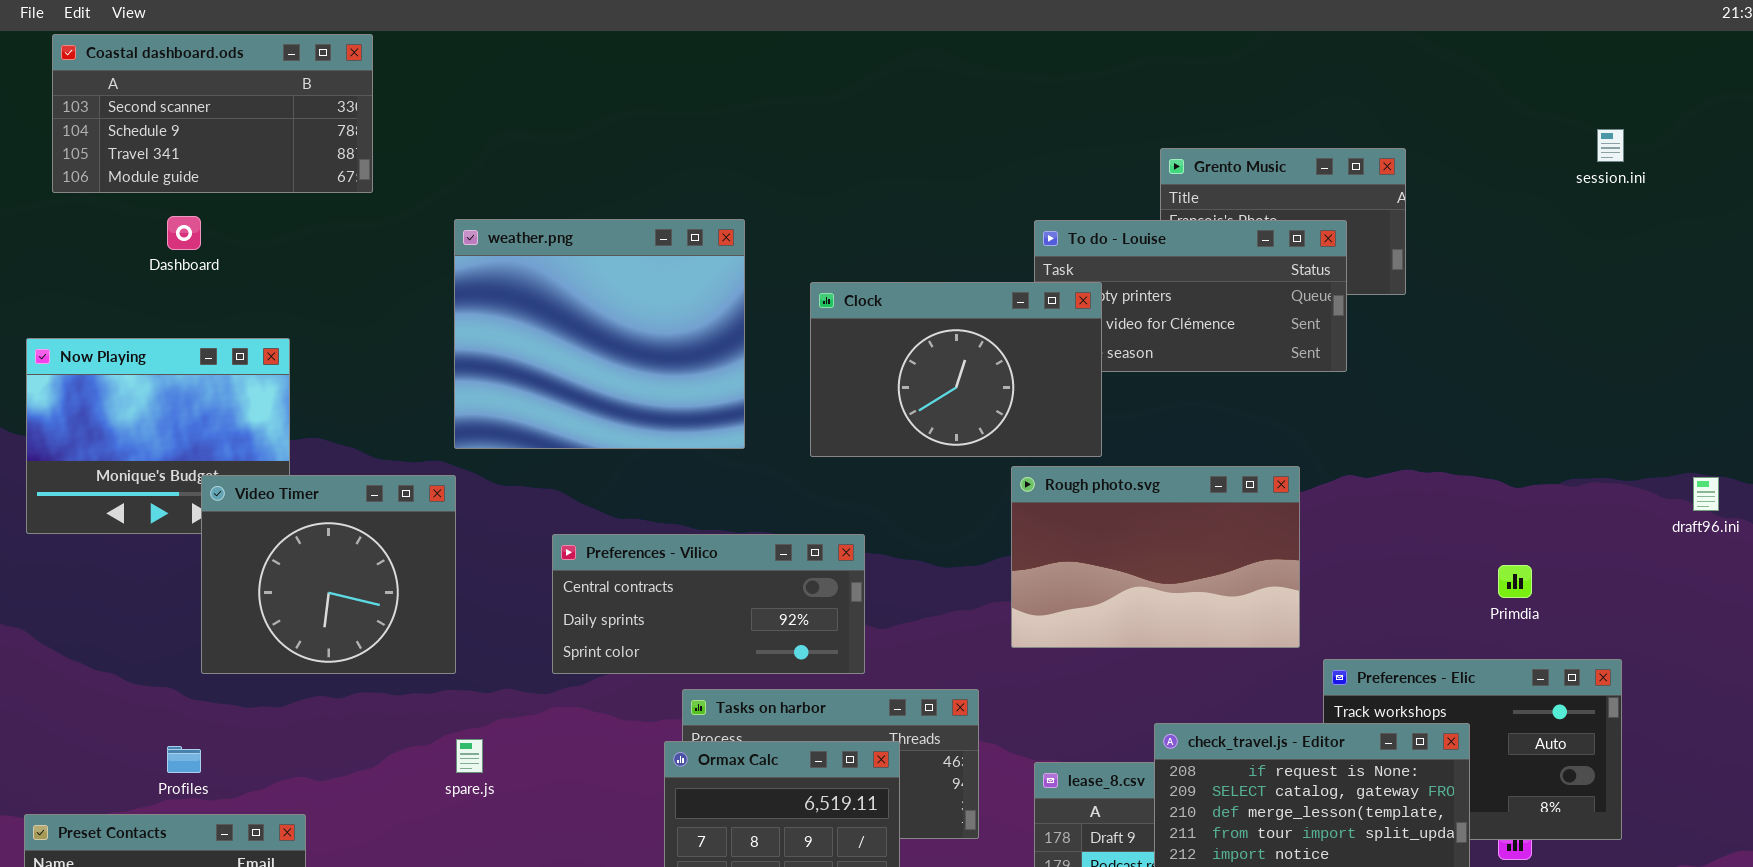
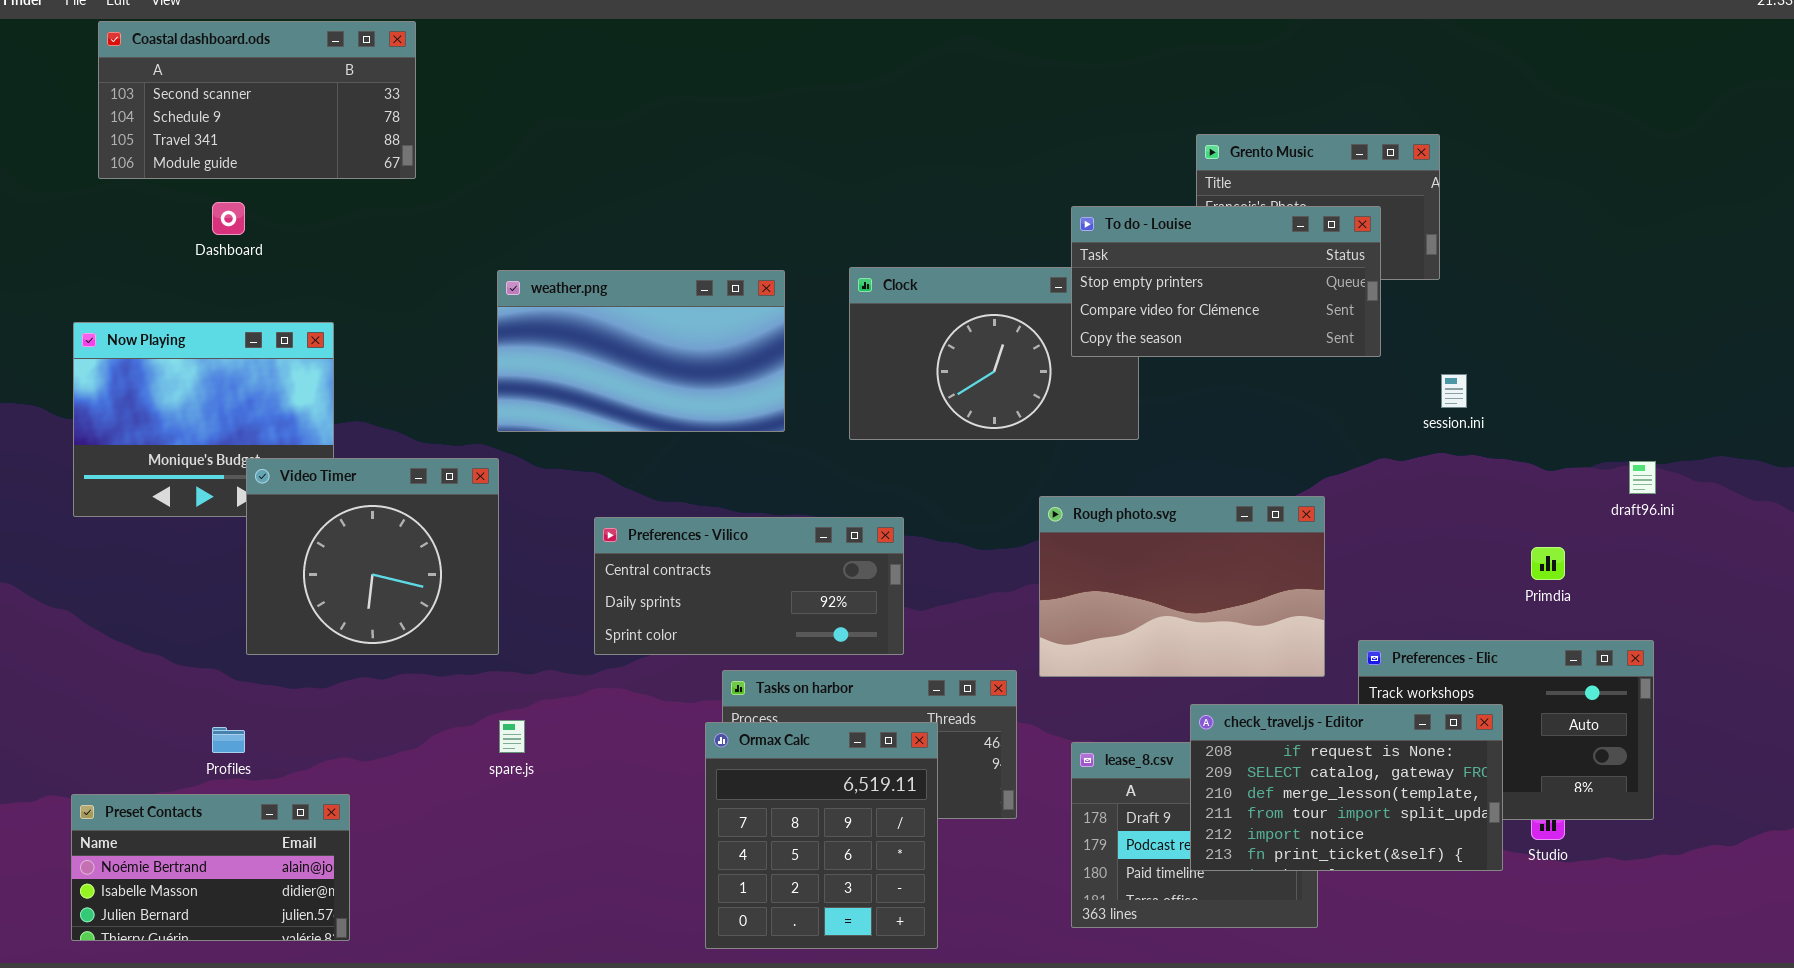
session.ini: [1597,129,1624,162] -> [1441,374,1467,408], moved
weather.png: [454,219,745,449] -> [497,270,785,432], resized
To do - Louise: [1034,220,1347,372] -> [1071,206,1381,357], raised
Rough photo.svg: [1011,466,1300,648] -> [1039,496,1325,677], moved
draft96.ini: [1693,477,1719,511] -> [1629,461,1656,494], moved

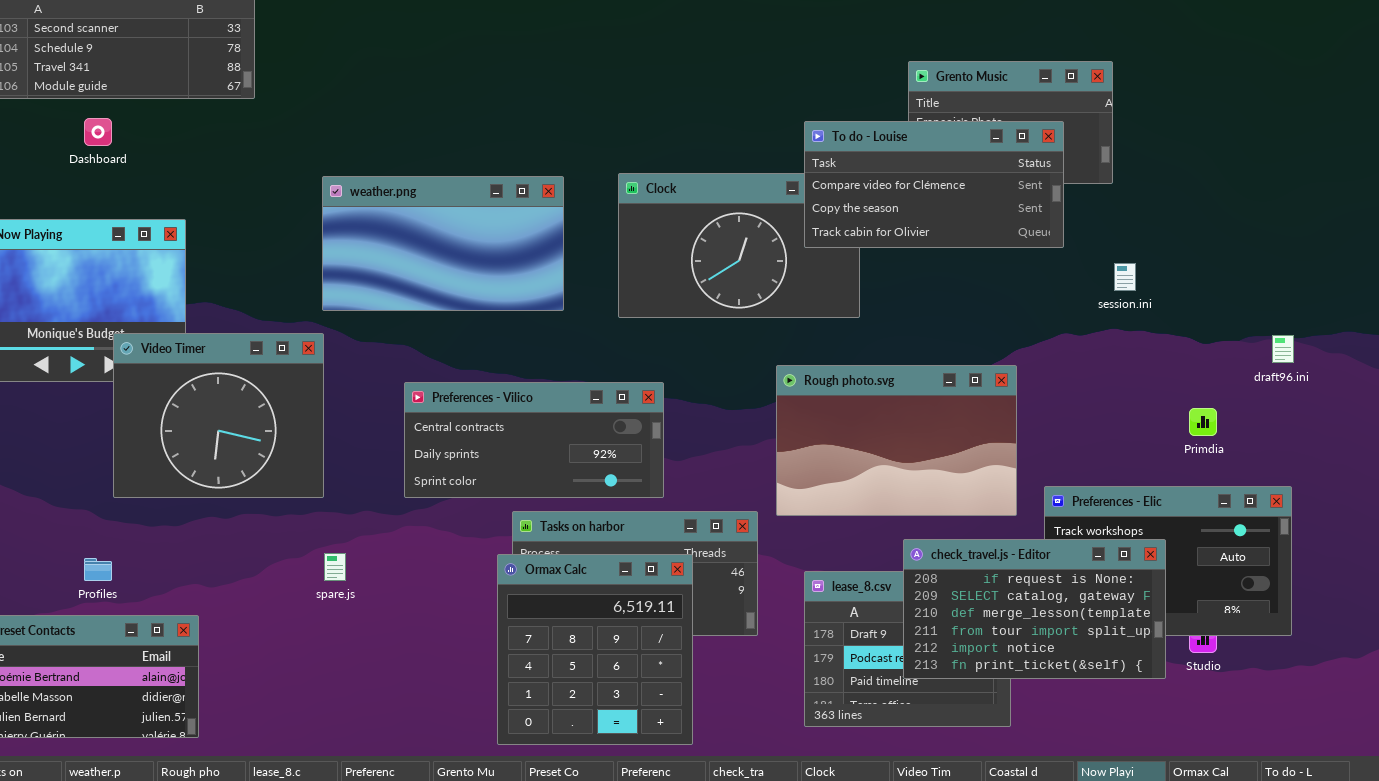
To do - Louise: [1071,206,1381,357] -> [804,121,1064,248], scrolled down 1 row

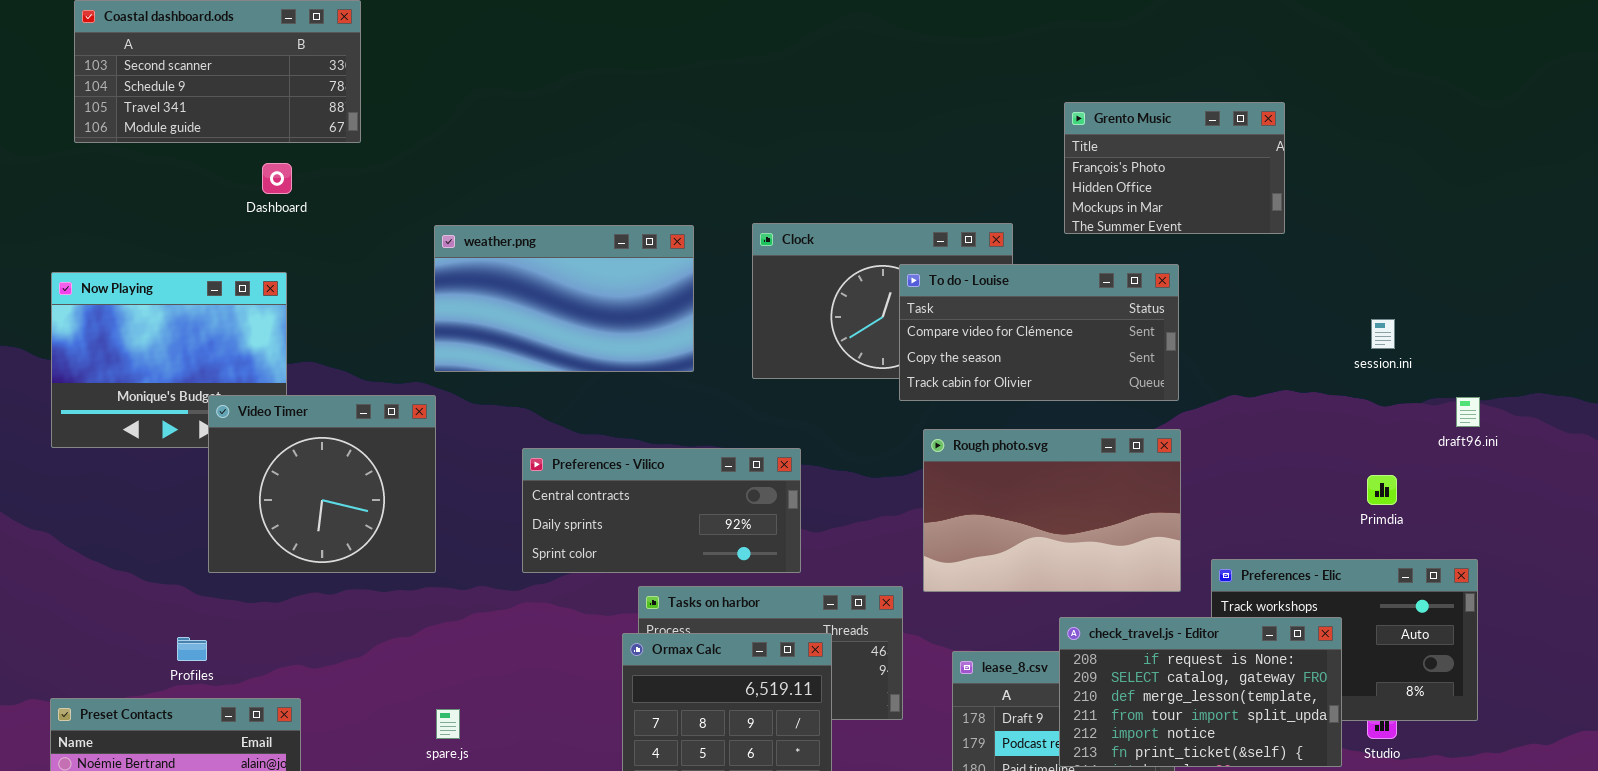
Dashboard: [84,118,112,146] -> [262,163,292,194], moved
To do - Louise: [804,121,1064,248] -> [899,264,1179,401], moved
session.ini: [1114,263,1136,291] -> [1371,319,1395,349], moved
spare.js: [324,553,346,581] -> [436,709,460,739], moved

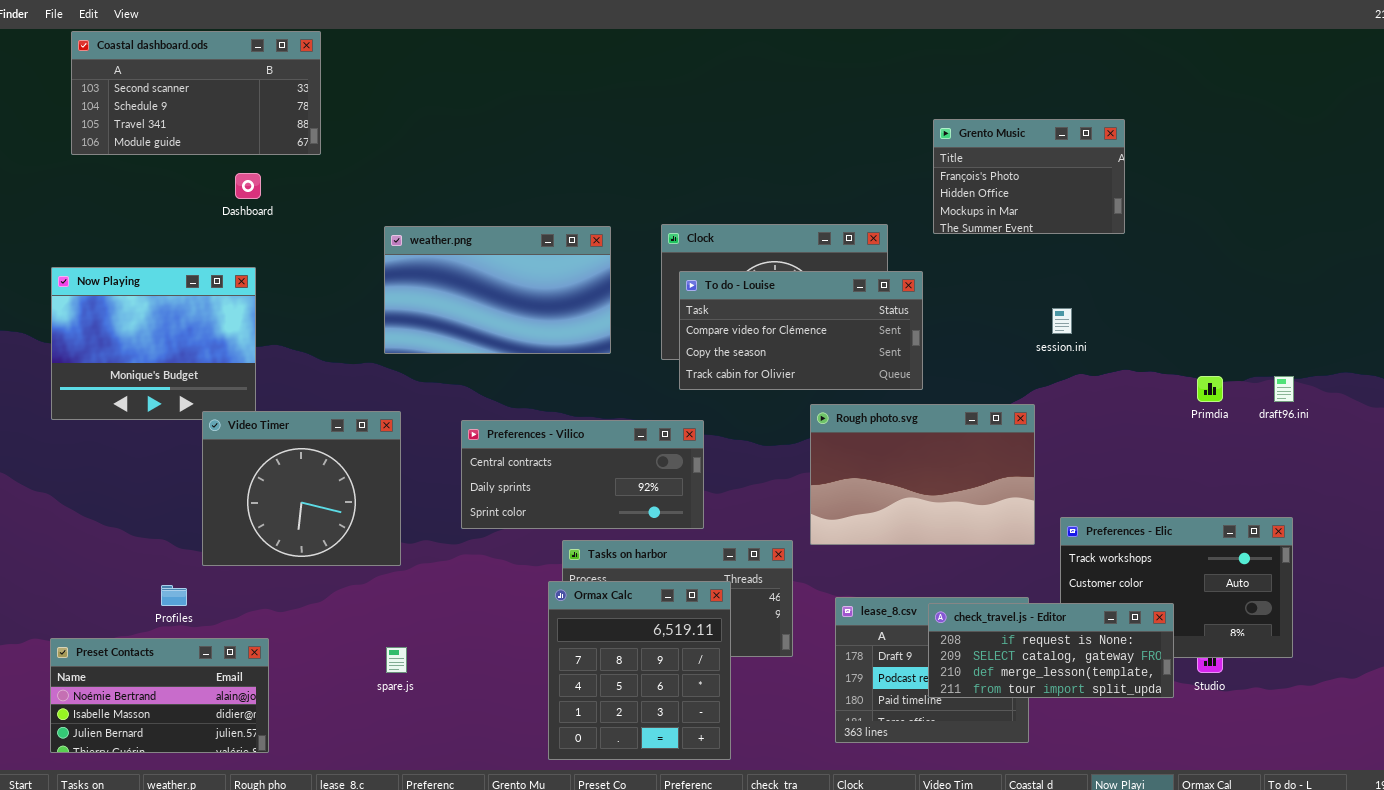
To do - Louise: [899,264,1179,401] -> [679,271,923,390], moved
session.ini: [1371,319,1395,349] -> [1052,308,1072,334], moved
Video Timer: [208,395,436,573] -> [202,411,401,566], moved
Primdia: [1367,475,1397,505] -> [1197,376,1223,402], moved
check_travel.js - Editor: [1059,617,1342,767] -> [928,603,1174,698], resized

